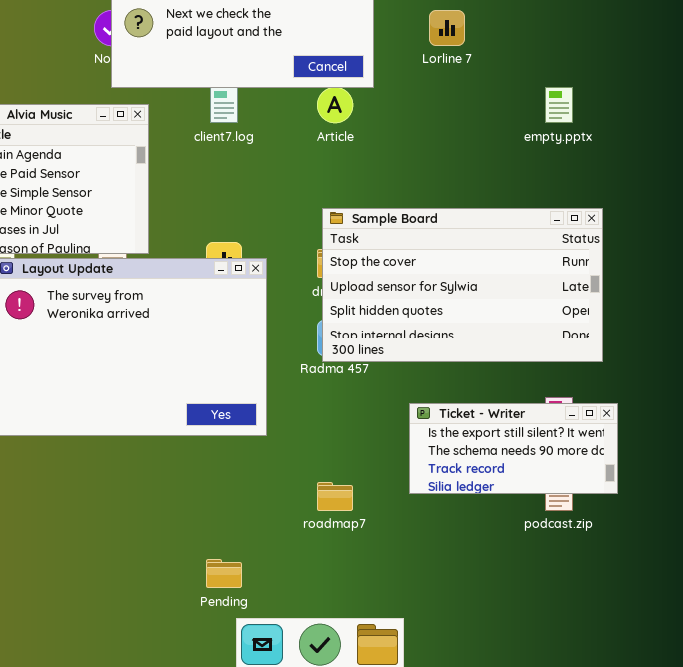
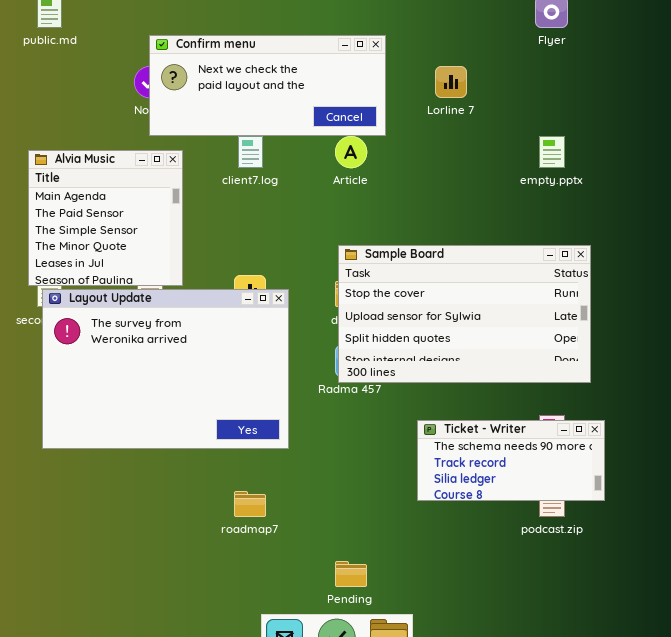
Ticket - Writer: [409,403,618,494] -> [417,420,605,501], scrolled down 1 row
roadmap7: [317,482,353,511] -> [234,491,266,517], moved
Pending: [206,559,242,588] -> [335,561,367,587], moved

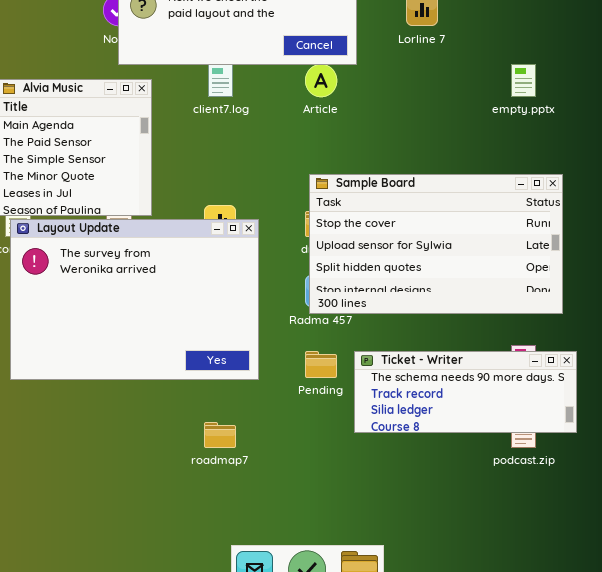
Ticket - Writer: [417,420,605,501] -> [354,351,577,433], resized
Pending: [335,561,367,587] -> [305,351,337,378], moved

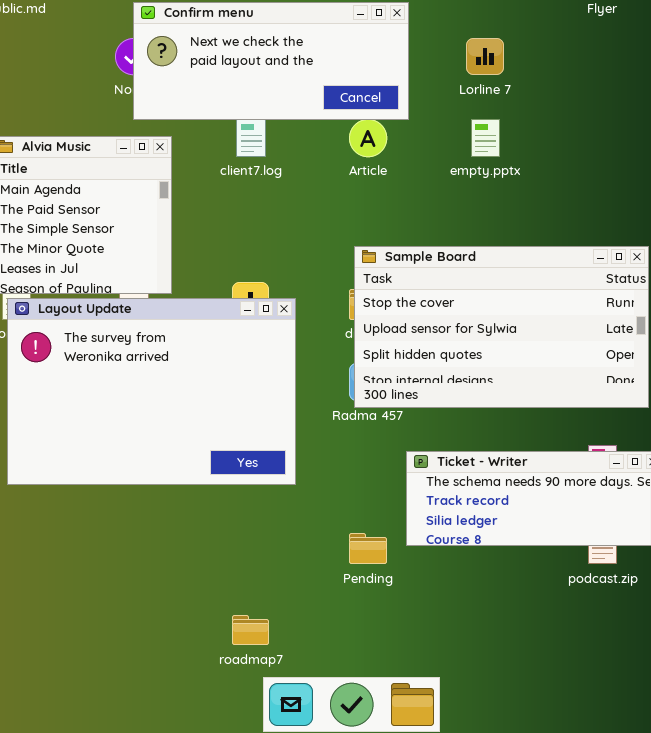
empty.pptx: [511,64,536,97] -> [471,119,500,157], moved
Pending: [305,351,337,378] -> [349,533,387,564], moved
roadmap7: [204,422,236,448] -> [232,615,269,645], moved

